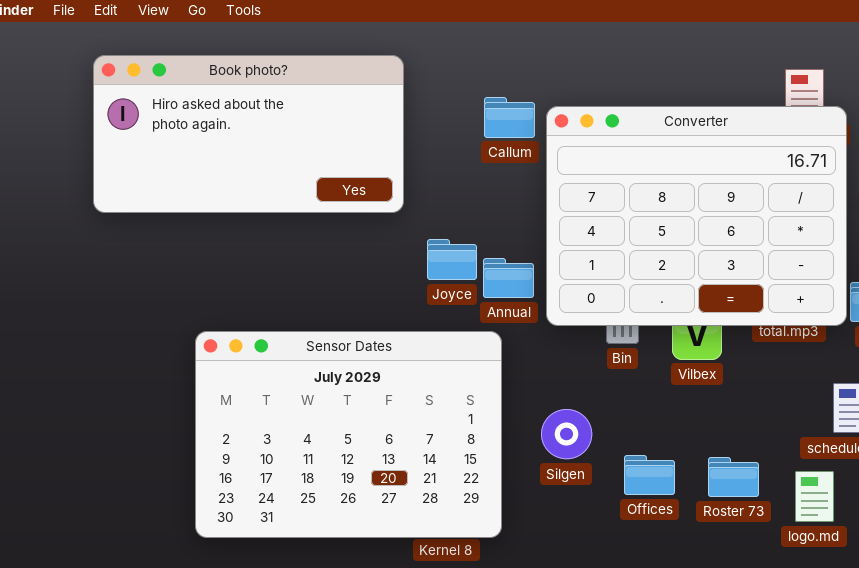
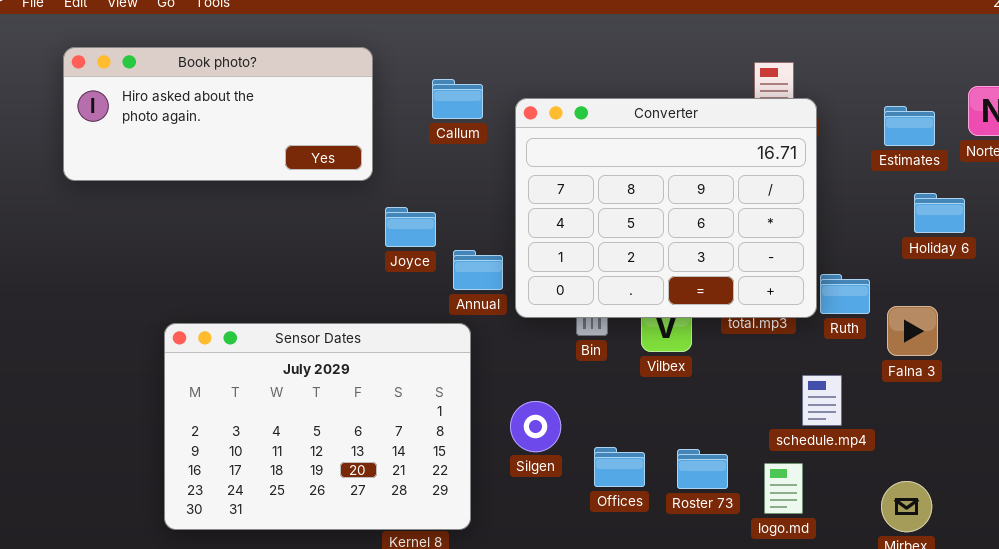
Book photo?: [93,55,404,213] -> [63,47,373,181], resized
Callum: [484,97,535,138] -> [432,79,483,119], moved
Joyce: [427,239,477,280] -> [385,207,436,247], moved

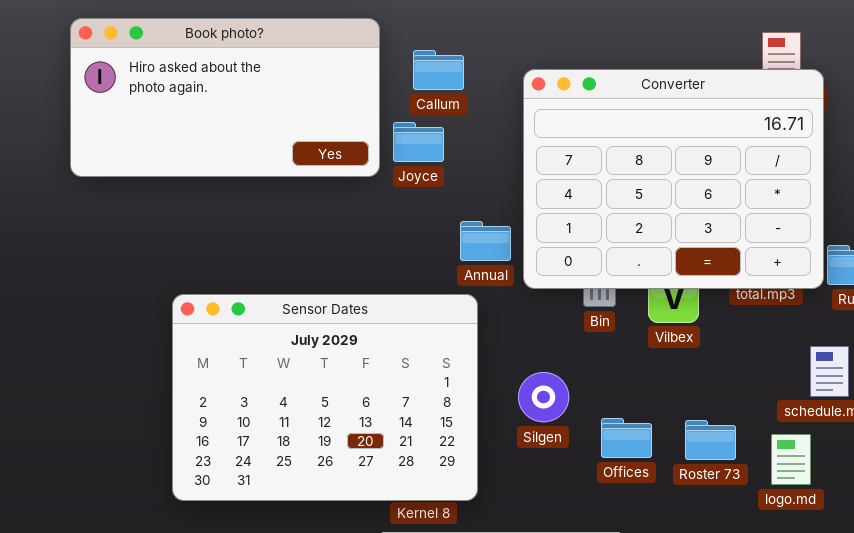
Book photo?: [63,47,373,181] -> [70,18,380,177], resized
Callum: [432,79,483,119] -> [413,50,464,90], moved
Joyce: [385,207,436,247] -> [393,122,444,162], moved

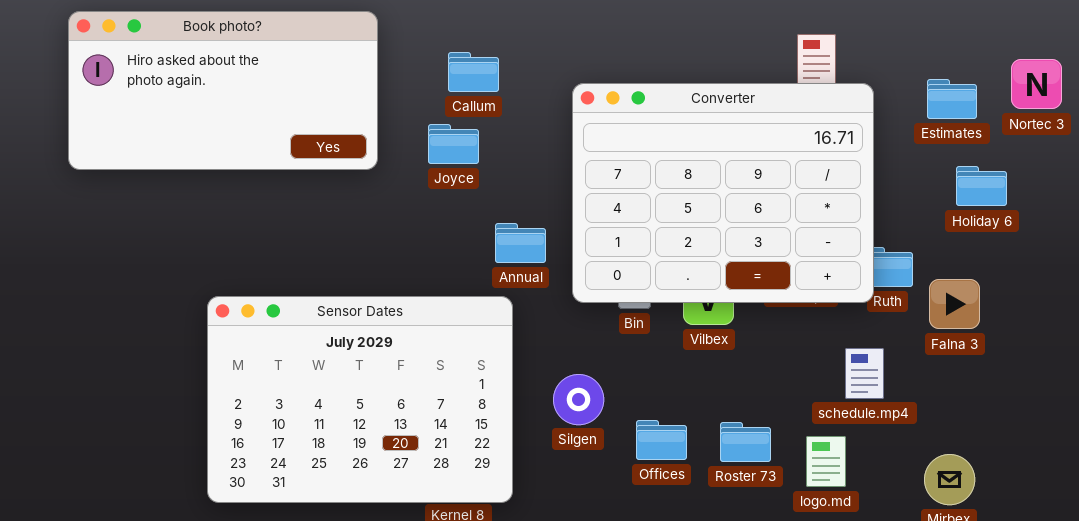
Book photo?: [70,18,380,177] -> [68,11,378,170], moved
Converter: [523,69,824,289] -> [572,83,874,303], moved

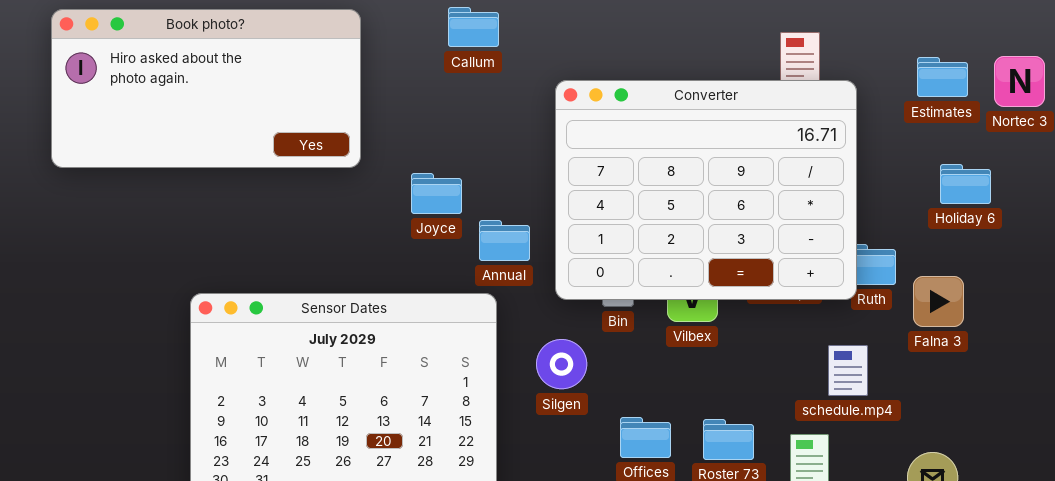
Callum: [448,52,499,92] -> [448,7,499,47], moved
Estimates: [927,79,977,119] -> [917,57,968,97], moved
Joyce: [428,124,479,164] -> [411,173,462,214], moved
Silgen: [553,374,604,425] -> [536,339,587,389], moved

